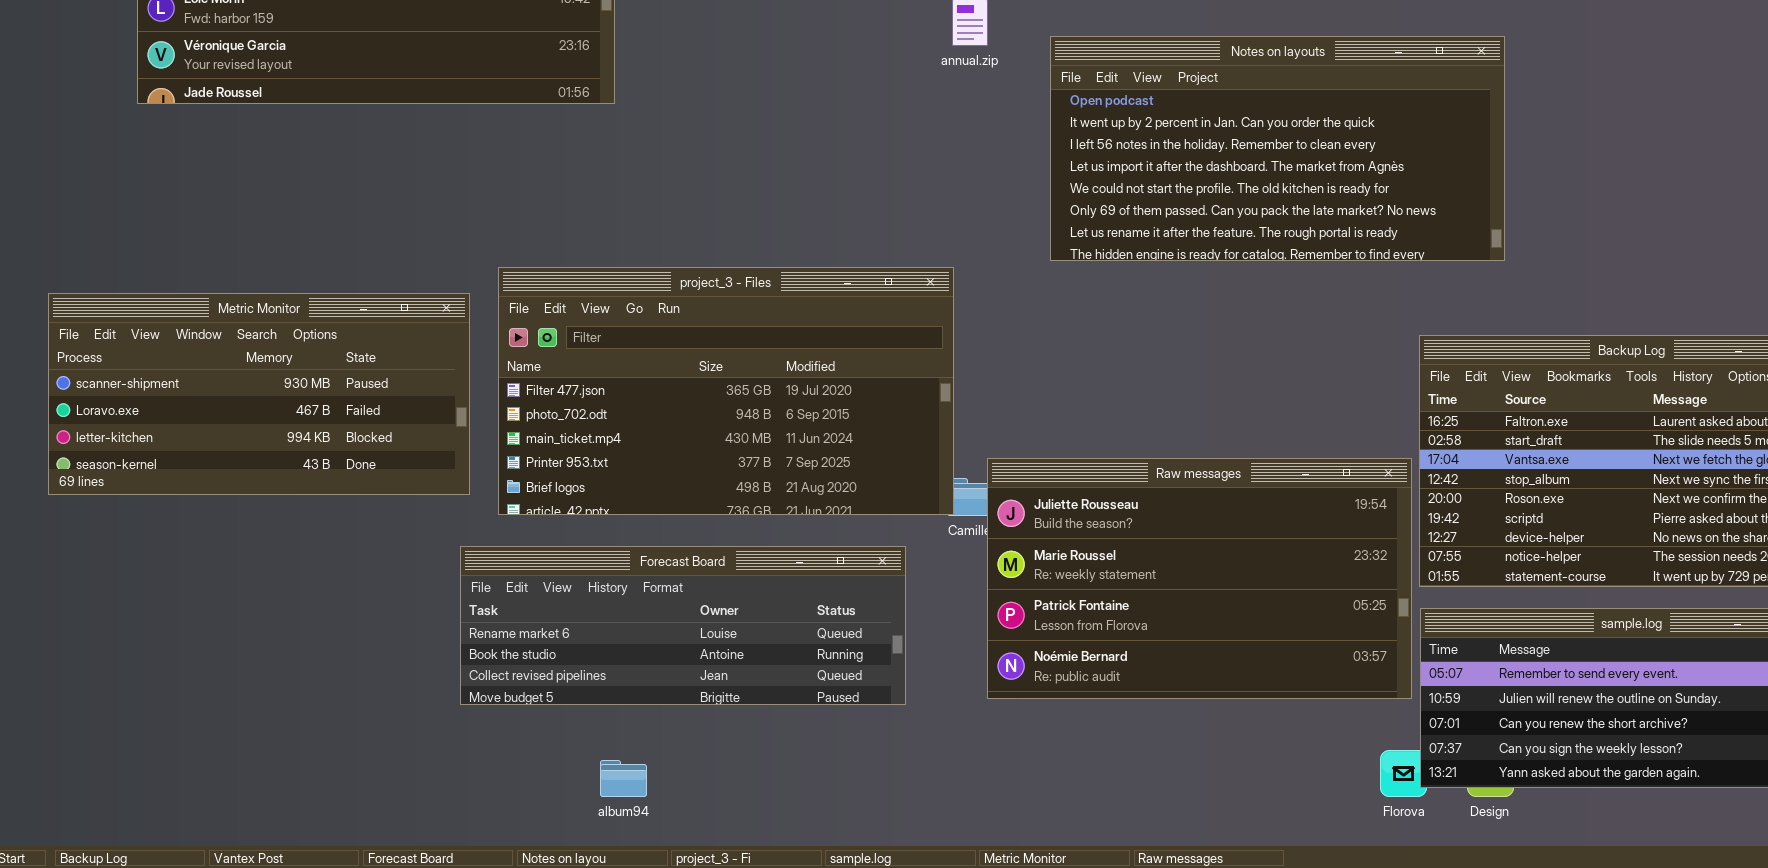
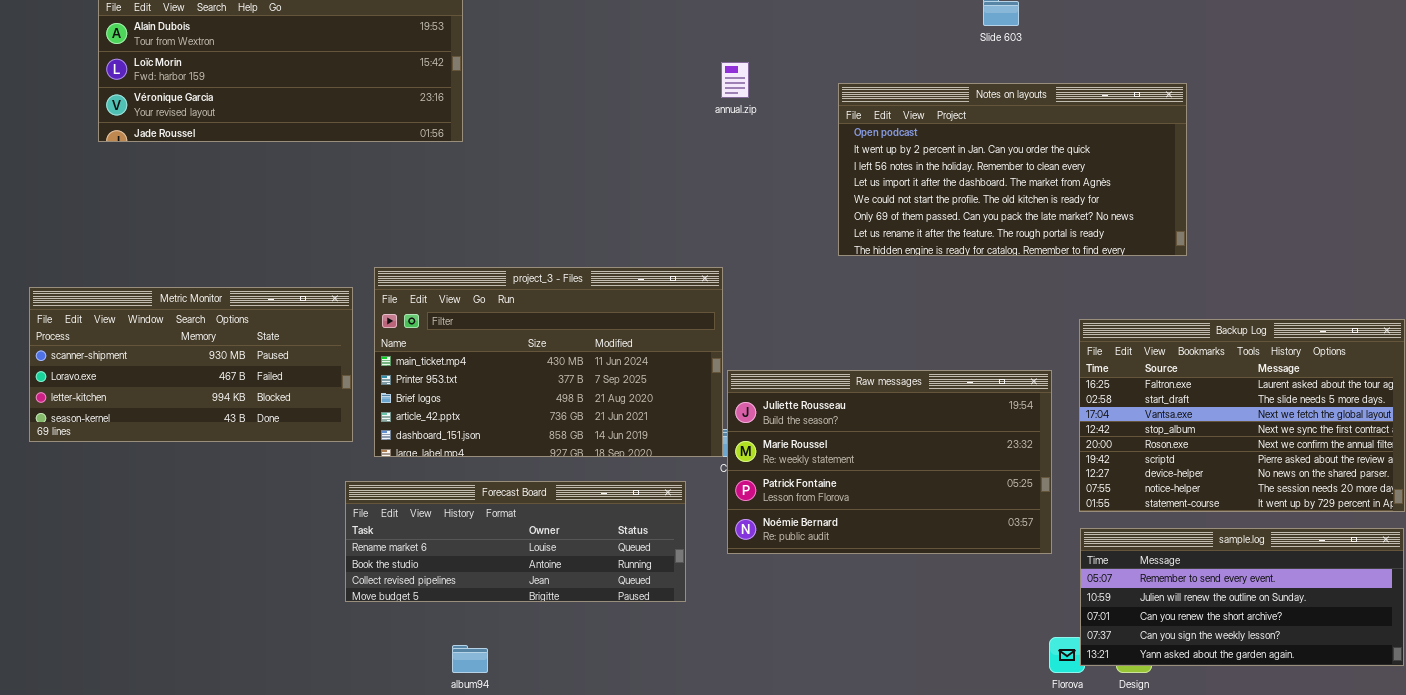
Notes on layouts: [1050,36,1505,261] -> [838,83,1187,256], moved
project_3 - Files: [498,267,954,515] -> [374,267,723,457], scrolled down 2 rows
Raw messages: [987,458,1412,699] -> [727,370,1052,554], moved

